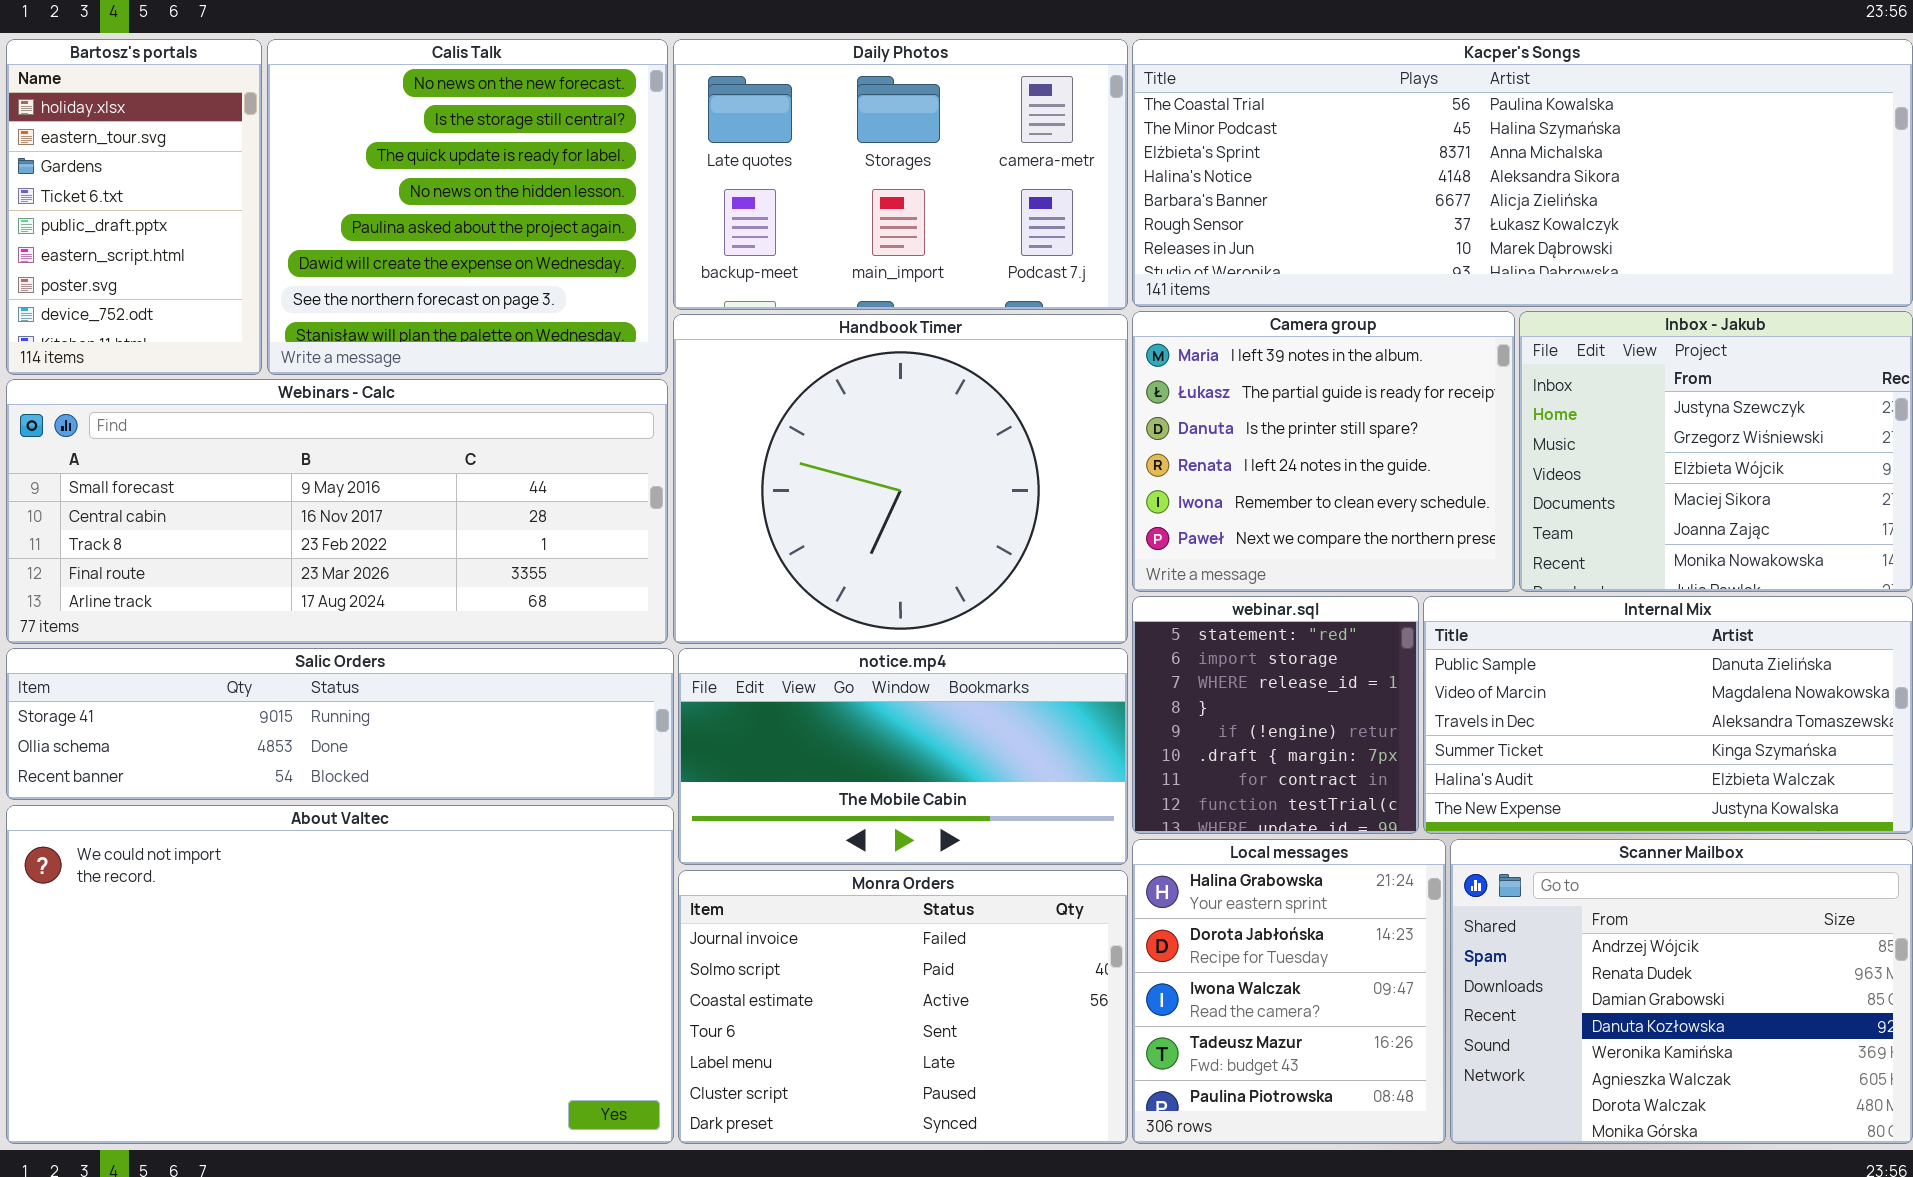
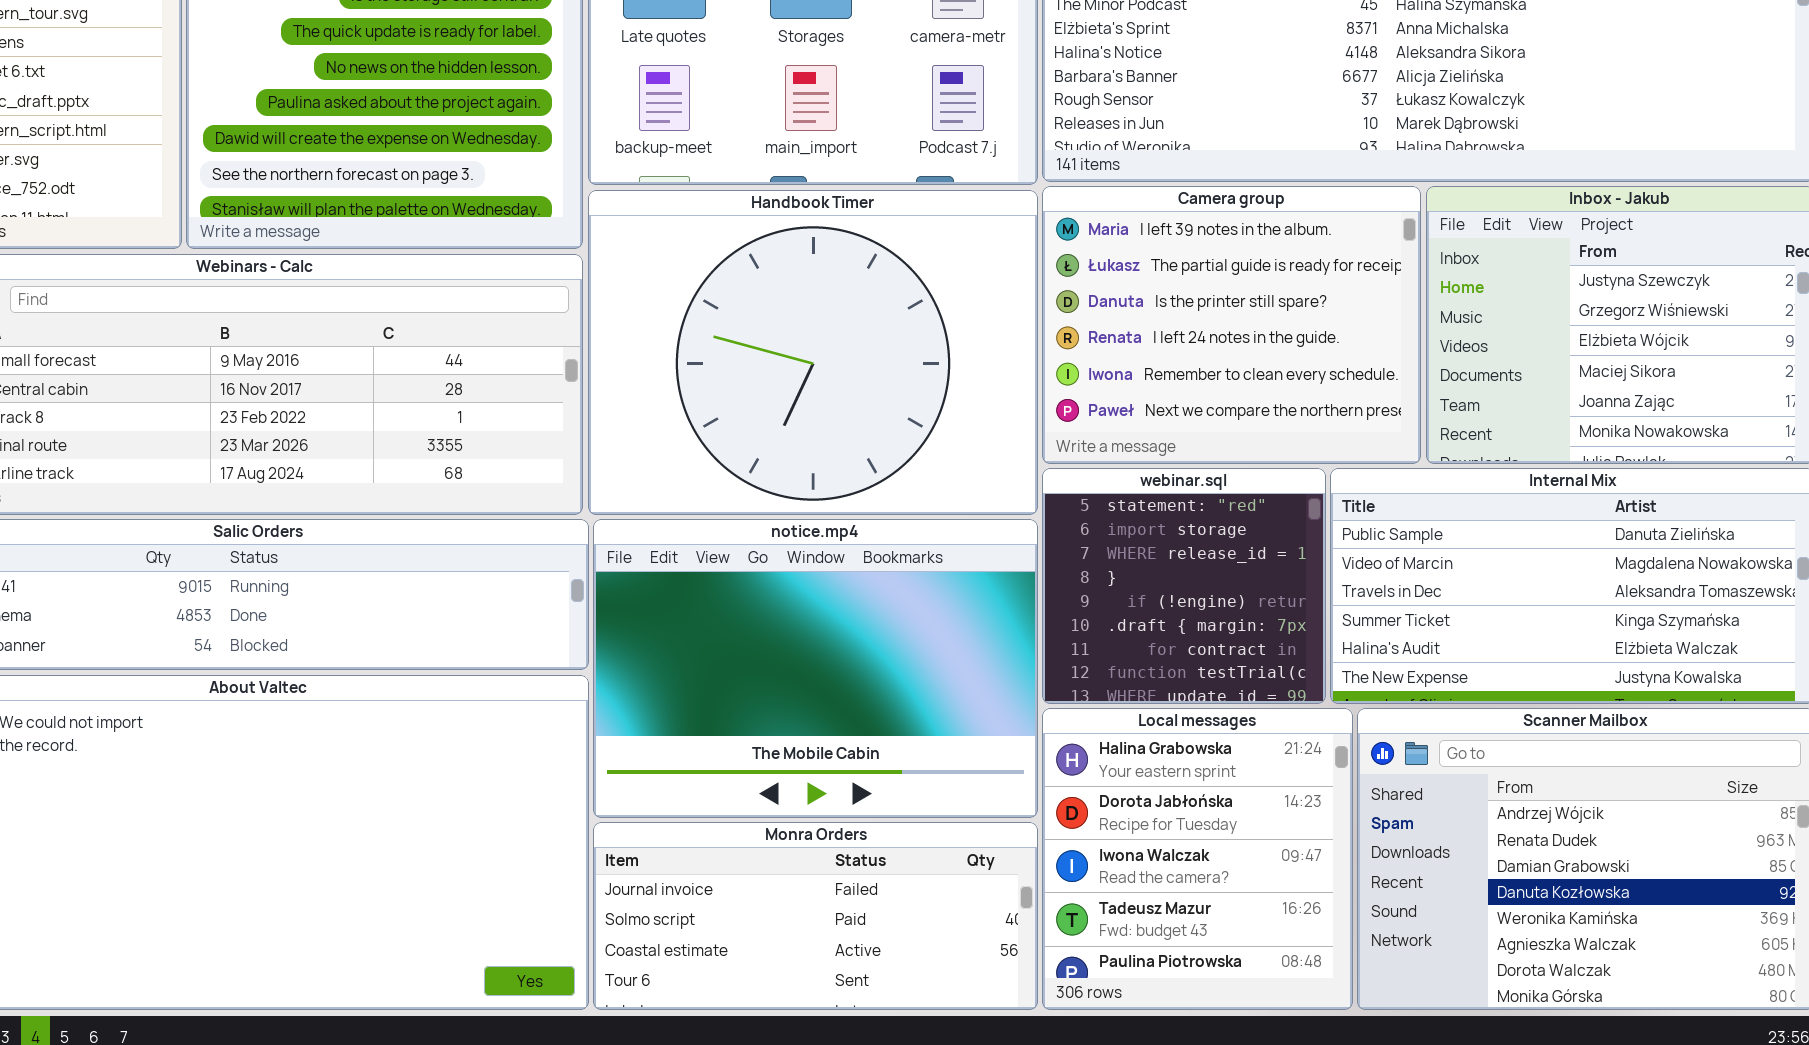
notice.mp4: [678,648,1128,865] -> [593,519,1038,818], resized
Monra Orders: [678,870,1128,1144] -> [593,822,1038,1010], resized

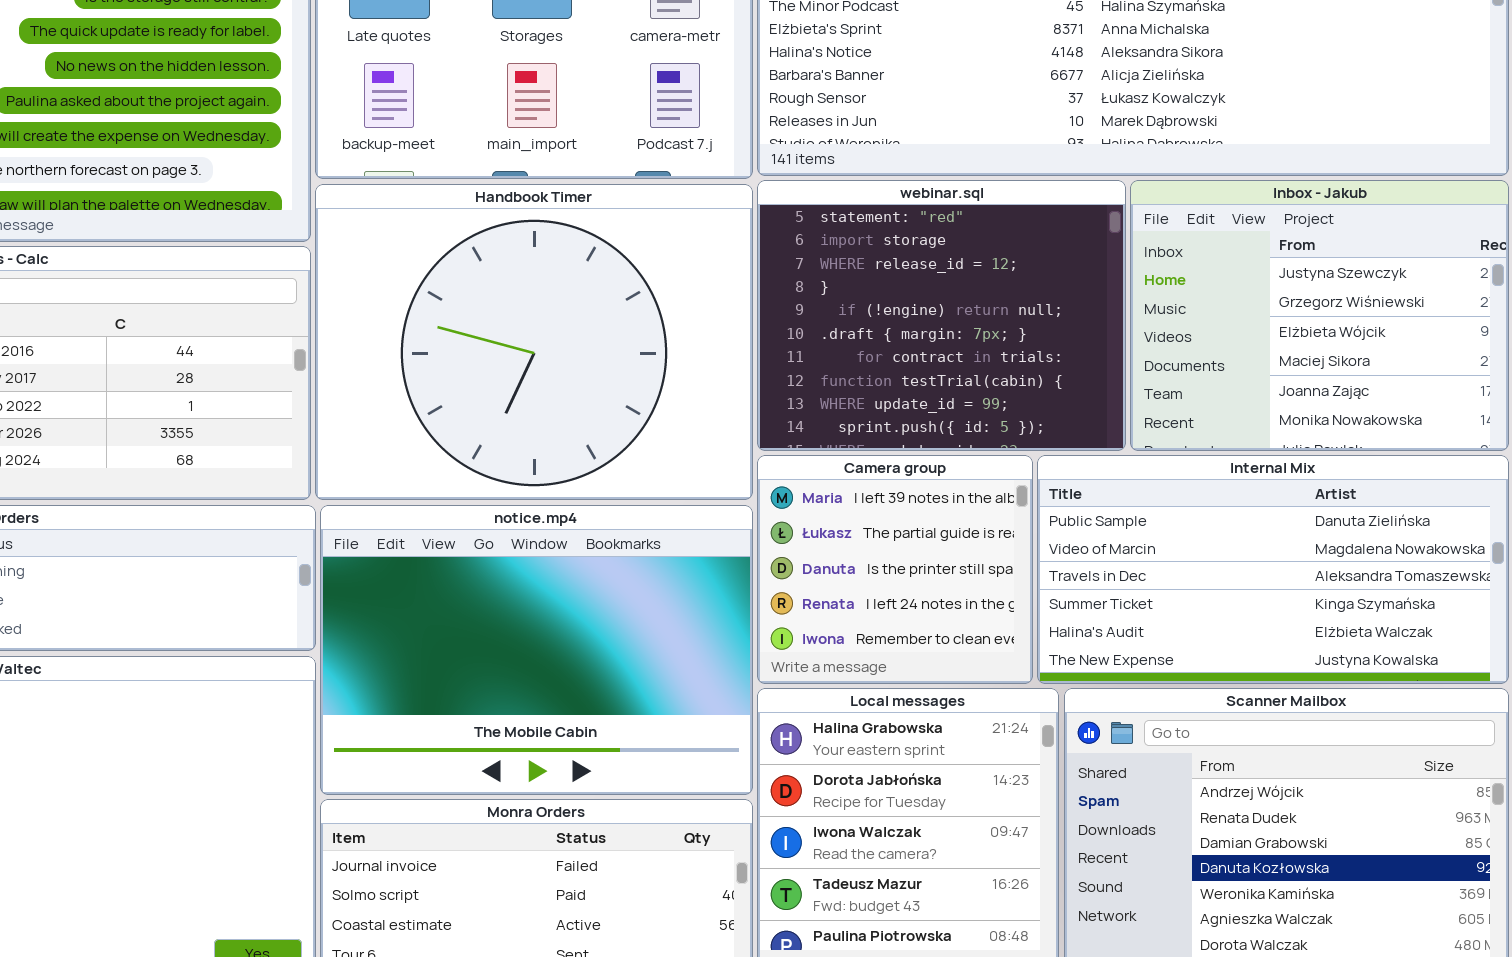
Camera group: [1042,186,1421,464] -> [757,455,1033,684], moved, resized
webinar.sql: [1042,468,1326,704] -> [757,180,1126,451], moved, resized

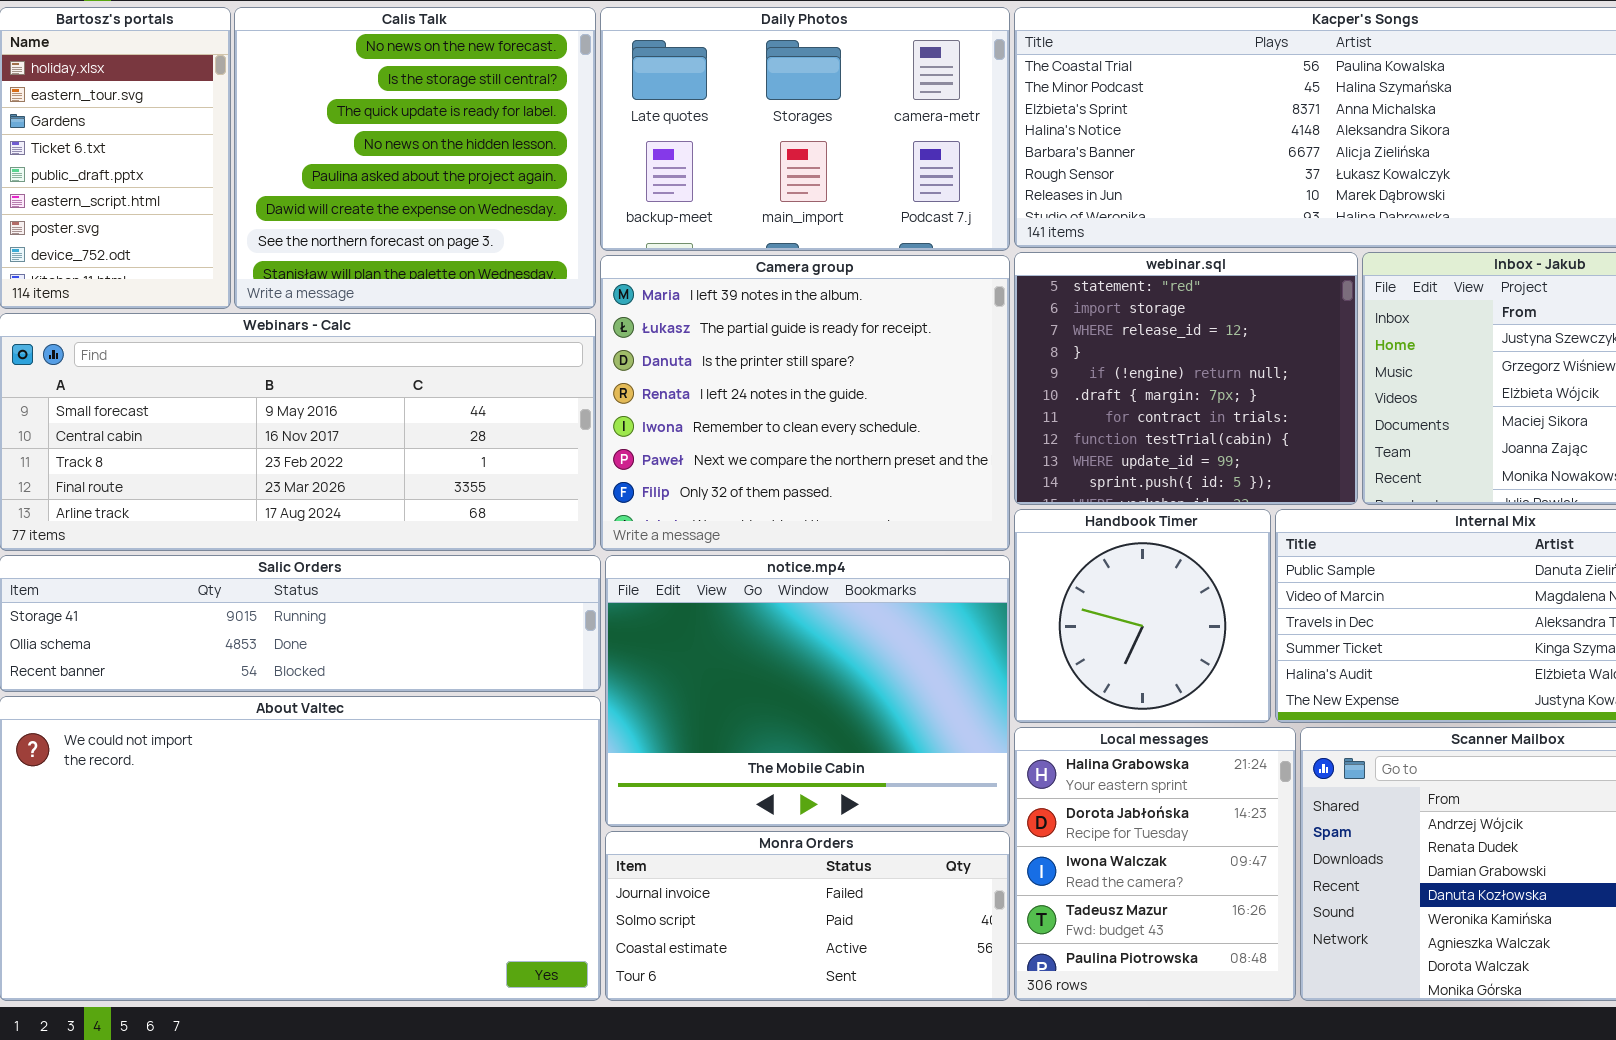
Handbook Timer: [315,184,753,500] -> [1014,509,1271,723], moved, resized
Camera group: [757,455,1033,684] -> [600,255,1010,551], moved, resized

